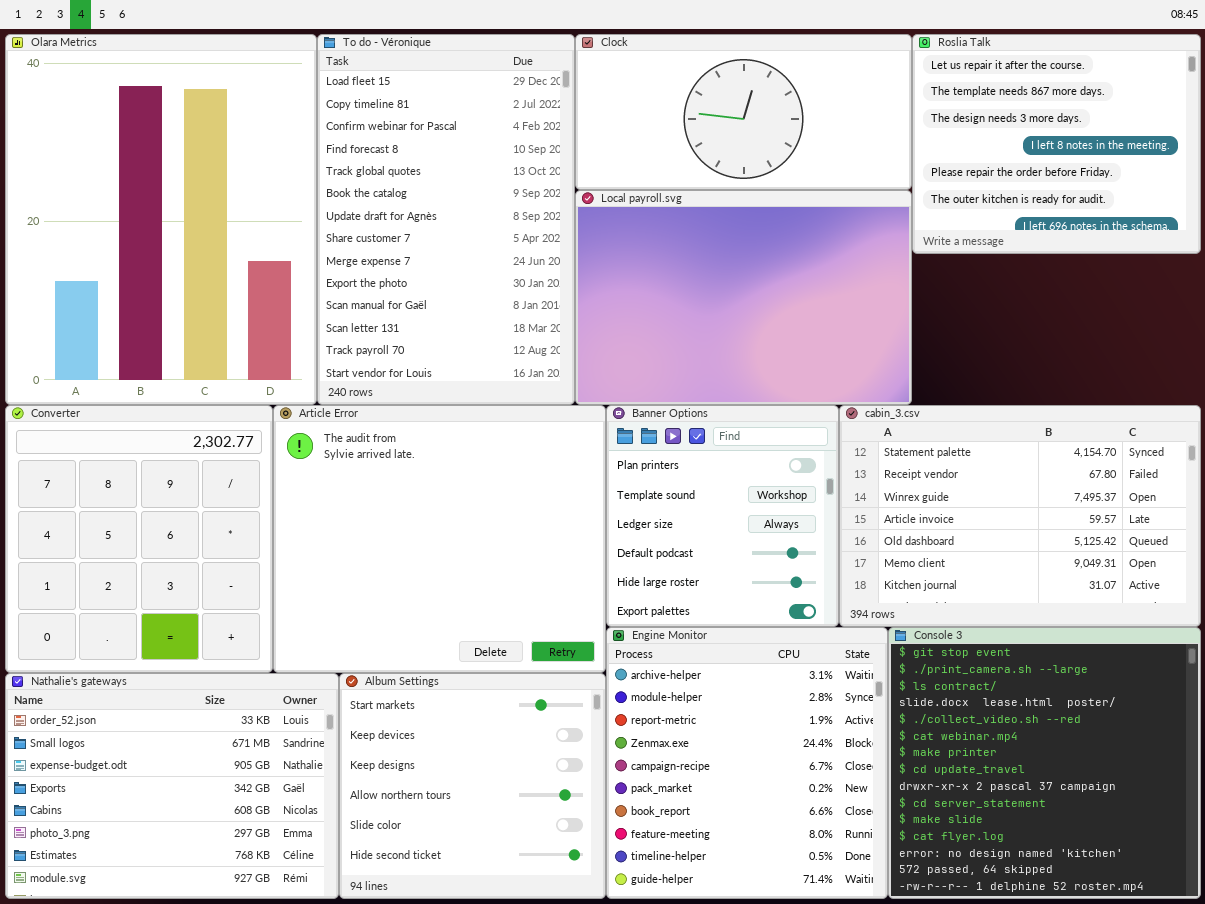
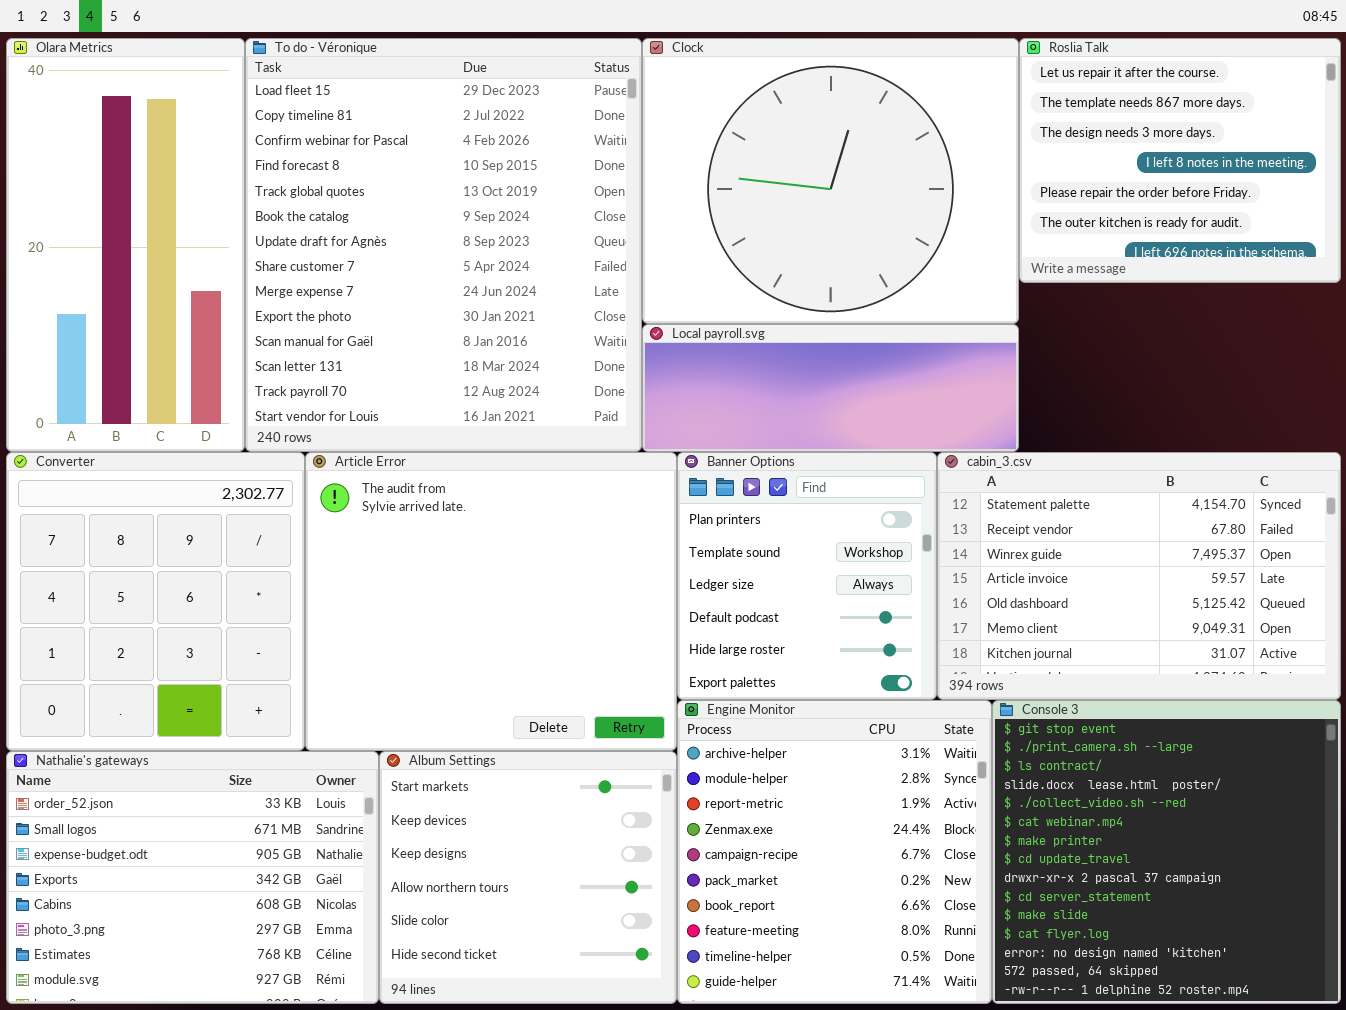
Olara Metrics: [5,34,317,405] -> [6,38,245,452], resized
To do - Véronique: [317,34,575,405] -> [245,38,642,452], resized
Clock: [575,34,912,190] -> [642,38,1019,324], resized
Local payroll.svg: [575,190,912,405] -> [642,324,1019,452], resized

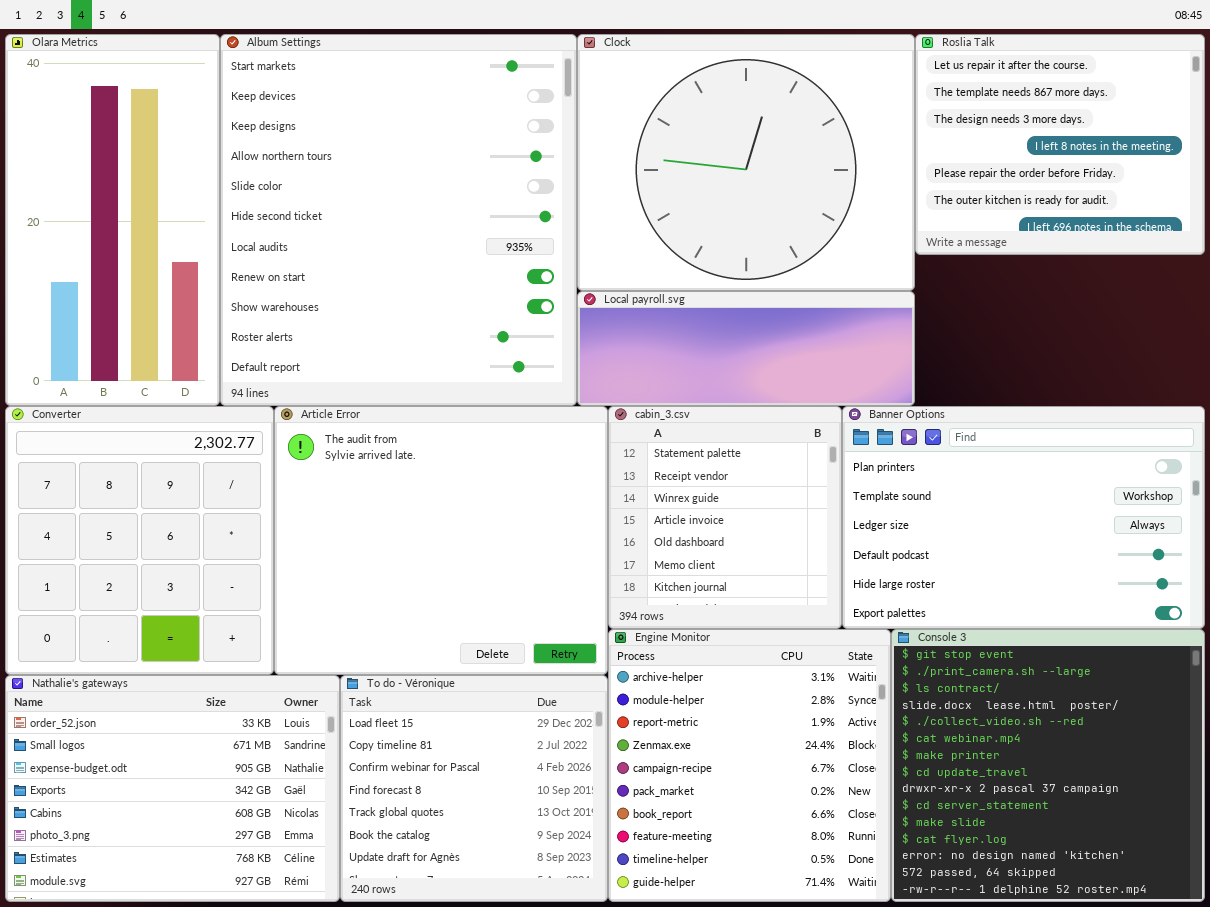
To do - Véronique: [245,38,642,452] -> [340,675,608,902], moved, resized
Banner Options: [677,452,937,700] -> [842,406,1205,629], moved, resized
cabin_3.csv: [937,452,1341,700] -> [608,406,842,629], moved, resized
Album Settings: [379,751,677,1004] -> [220,34,577,406], moved, resized

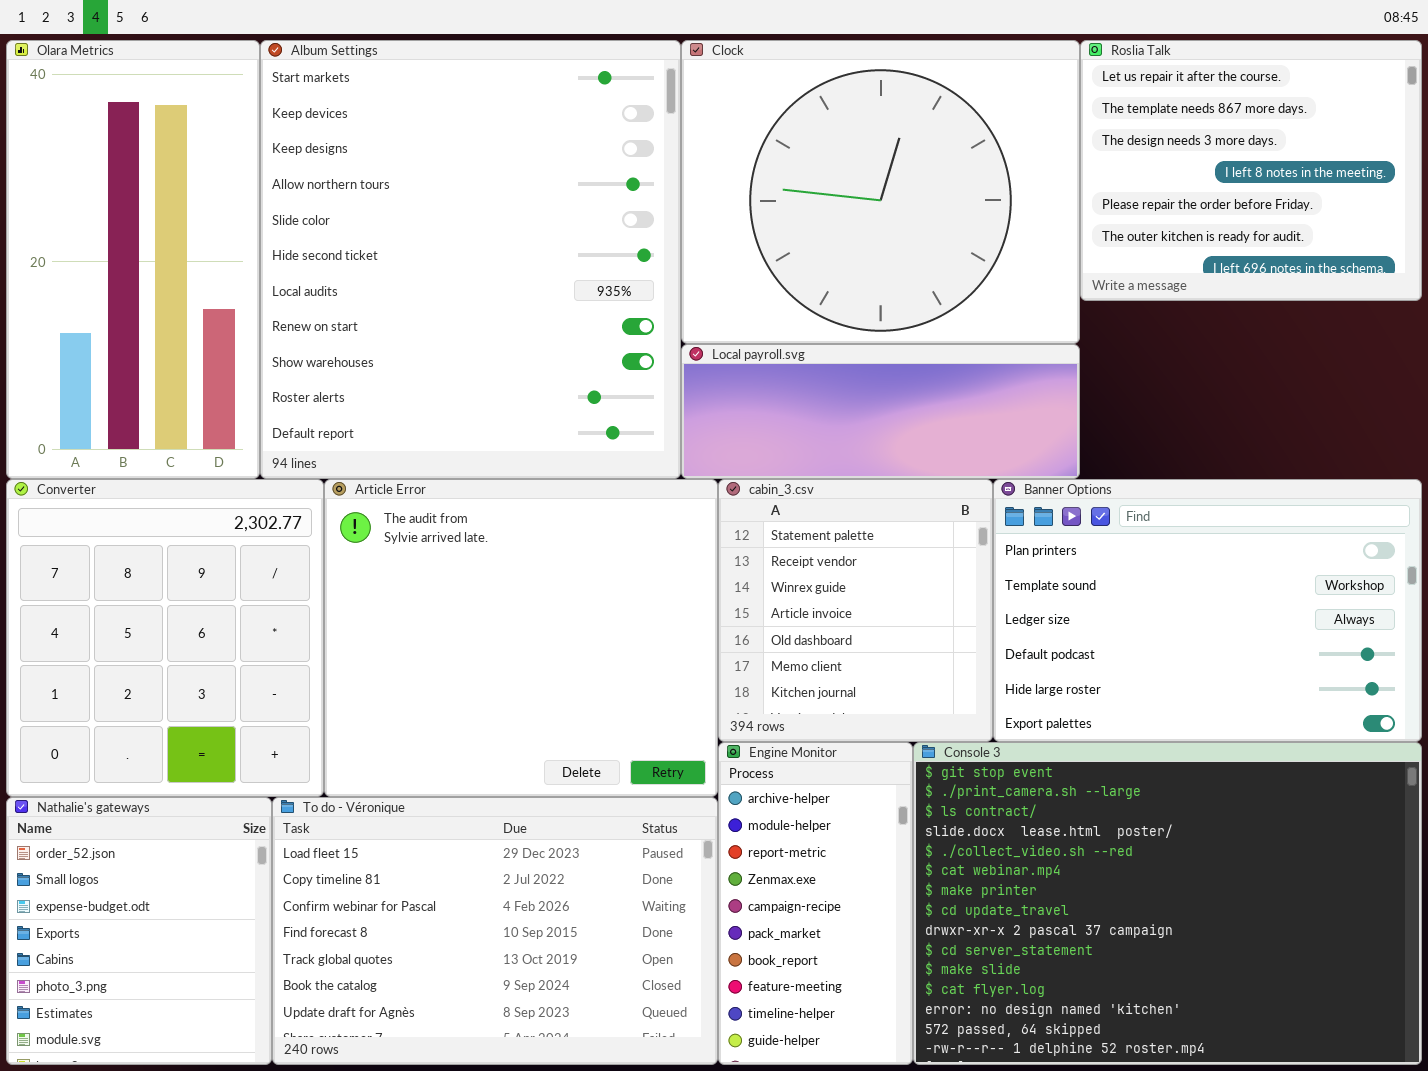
Engine Monitor: [608,629,891,902] -> [718,742,913,1065], resized
Console 3: [891,629,1205,902] -> [913,742,1422,1065], resized
Nathalie's gateways: [5,675,340,902] -> [6,797,272,1065], resized
To do - Véronique: [340,675,608,902] -> [272,797,718,1065], resized

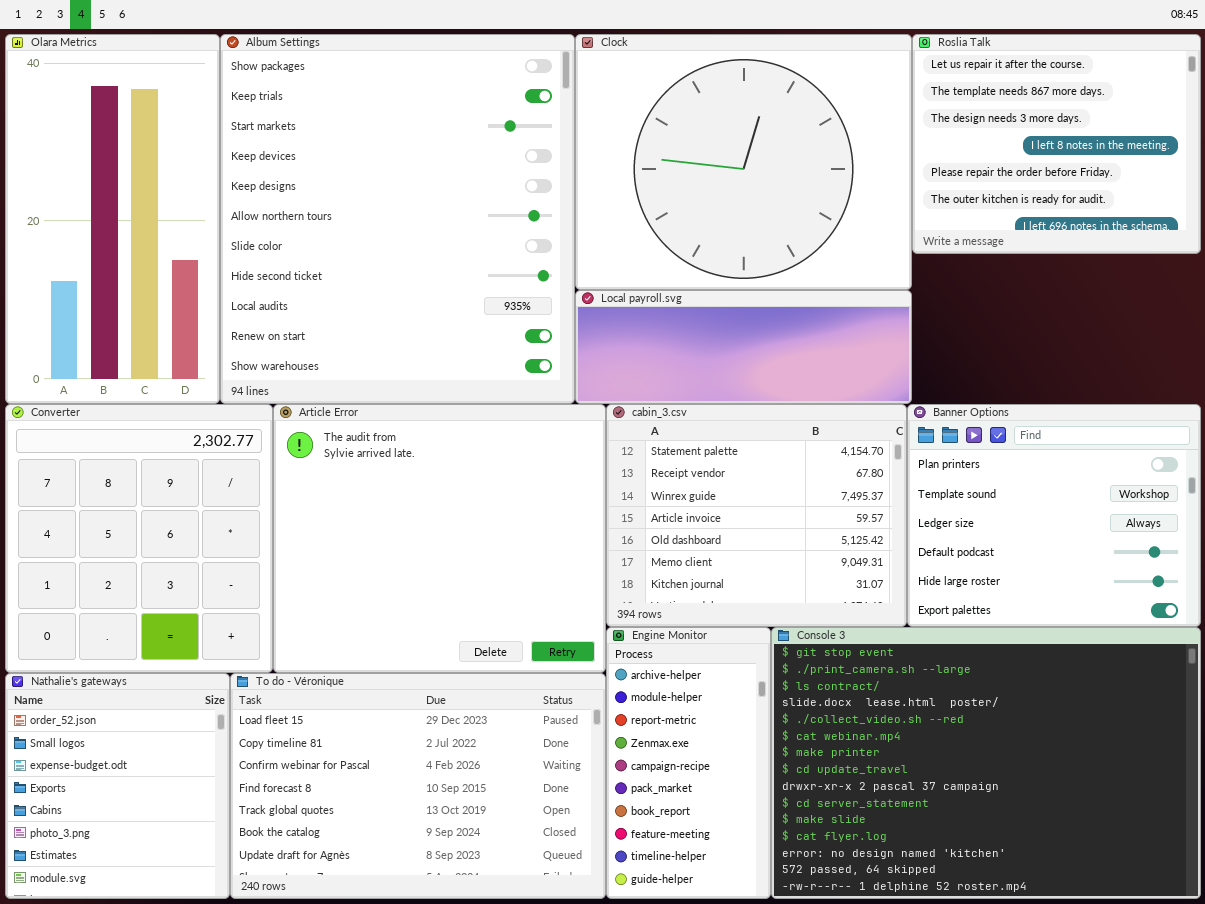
Album Settings: [260,40,681,479] -> [220,34,575,404], scrolled up 2 rows
cabin_3.csv: [718,479,993,742] -> [606,404,907,627], resized
Banner Options: [993,479,1422,742] -> [907,404,1201,627], resized

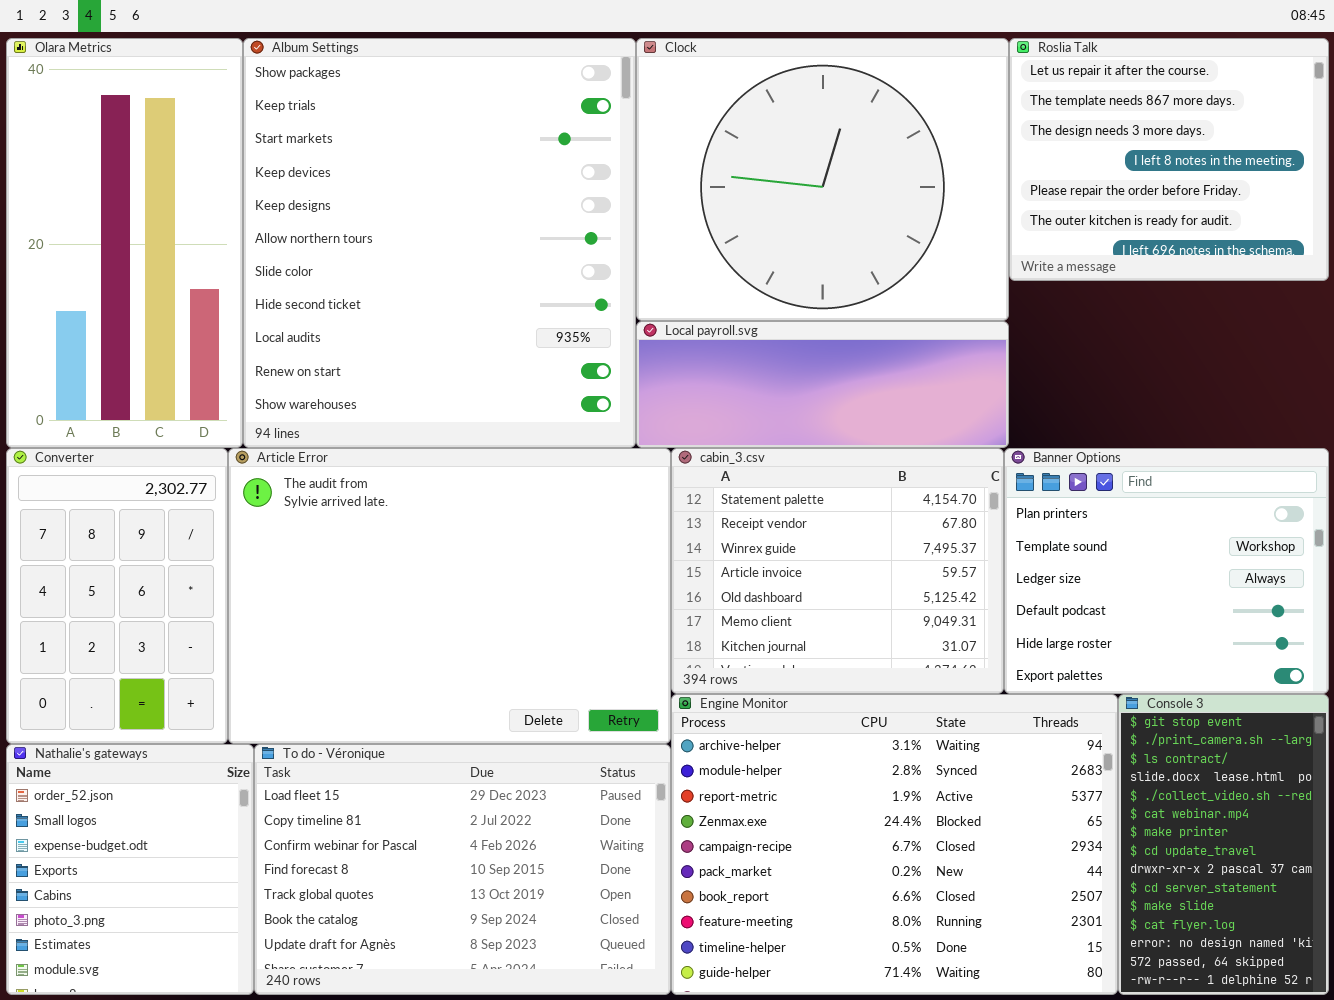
Converter: [5,404,273,673] -> [6,448,228,744], resized
Article Error: [273,404,606,673] -> [228,448,671,744], resized
Engine Monitor: [606,627,771,899] -> [671,694,1118,995], resized
Console 3: [771,627,1201,899] -> [1118,694,1329,995], resized

